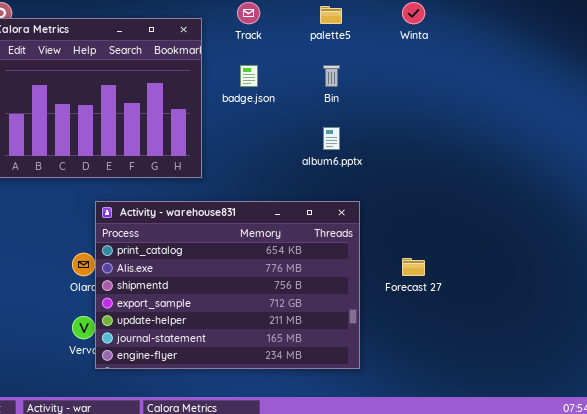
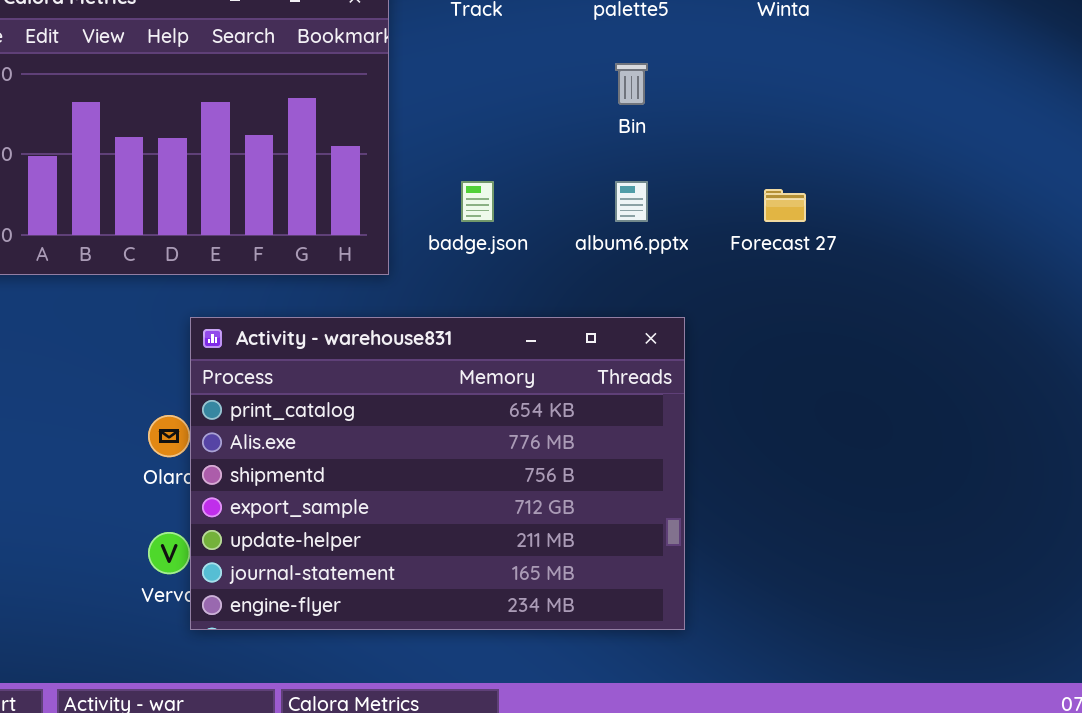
badge.json: [240,65,258,87] -> [461,181,494,222], moved
Forecast 27: [402,258,425,276] -> [764,189,806,222], moved

